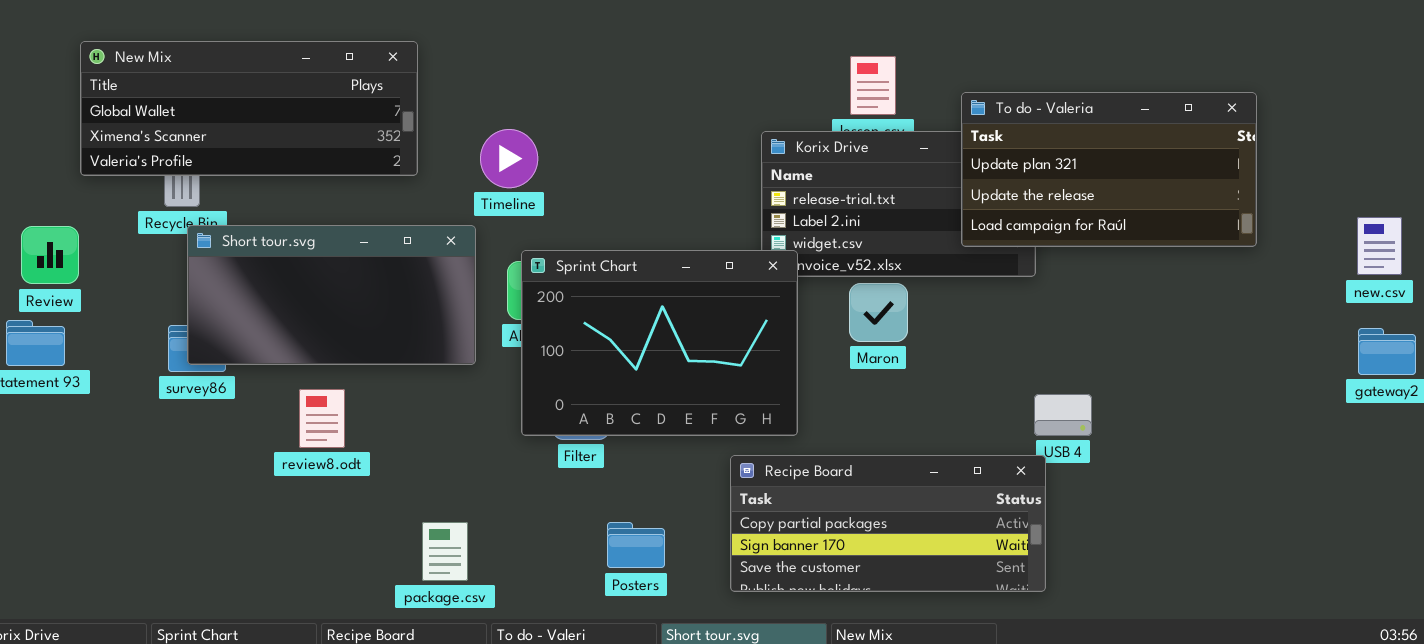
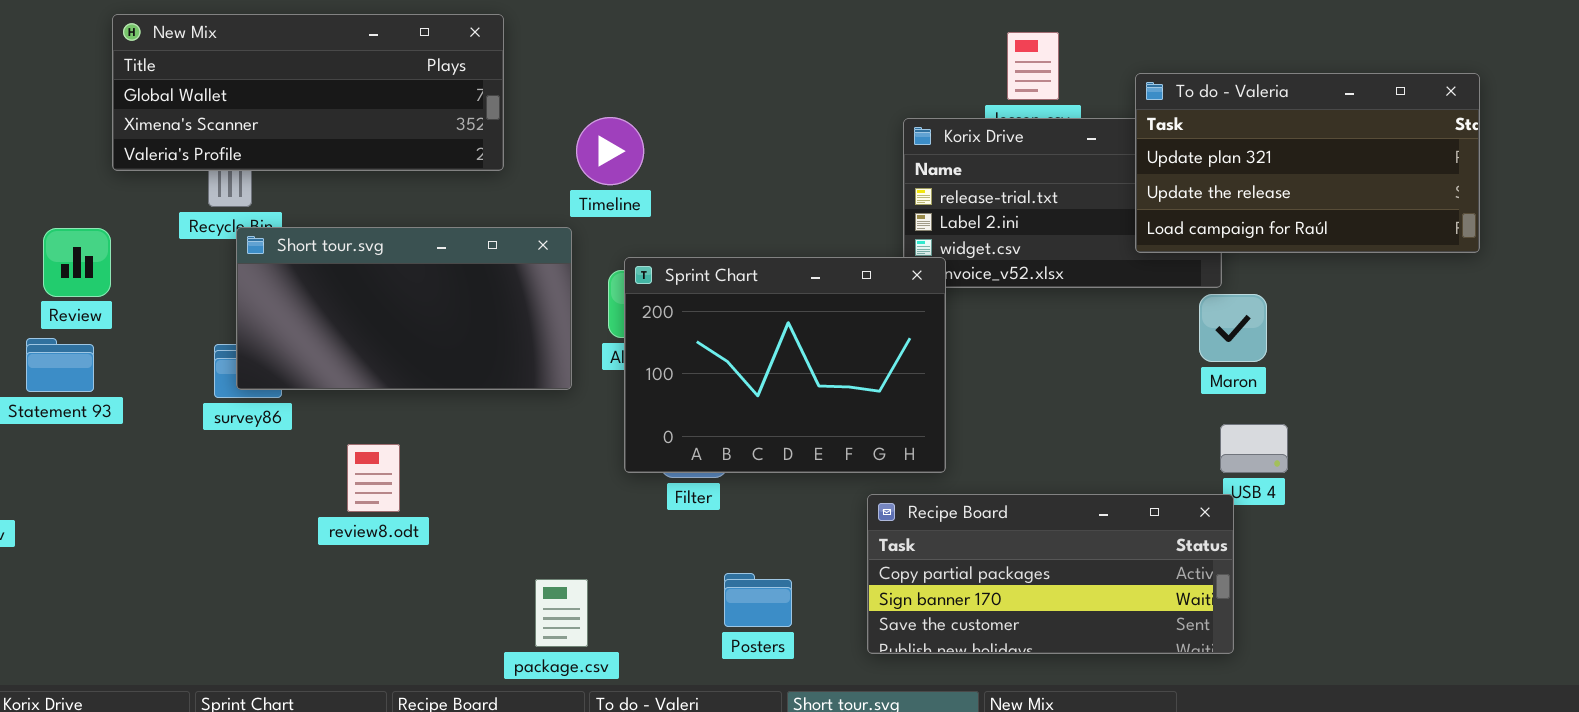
Maron: [849,283,908,342] -> [1199,294,1267,362], moved
review8.odt: [299,389,345,448] -> [347,444,400,512], moved
package.csv: [422,522,468,581] -> [535,579,588,647], moved

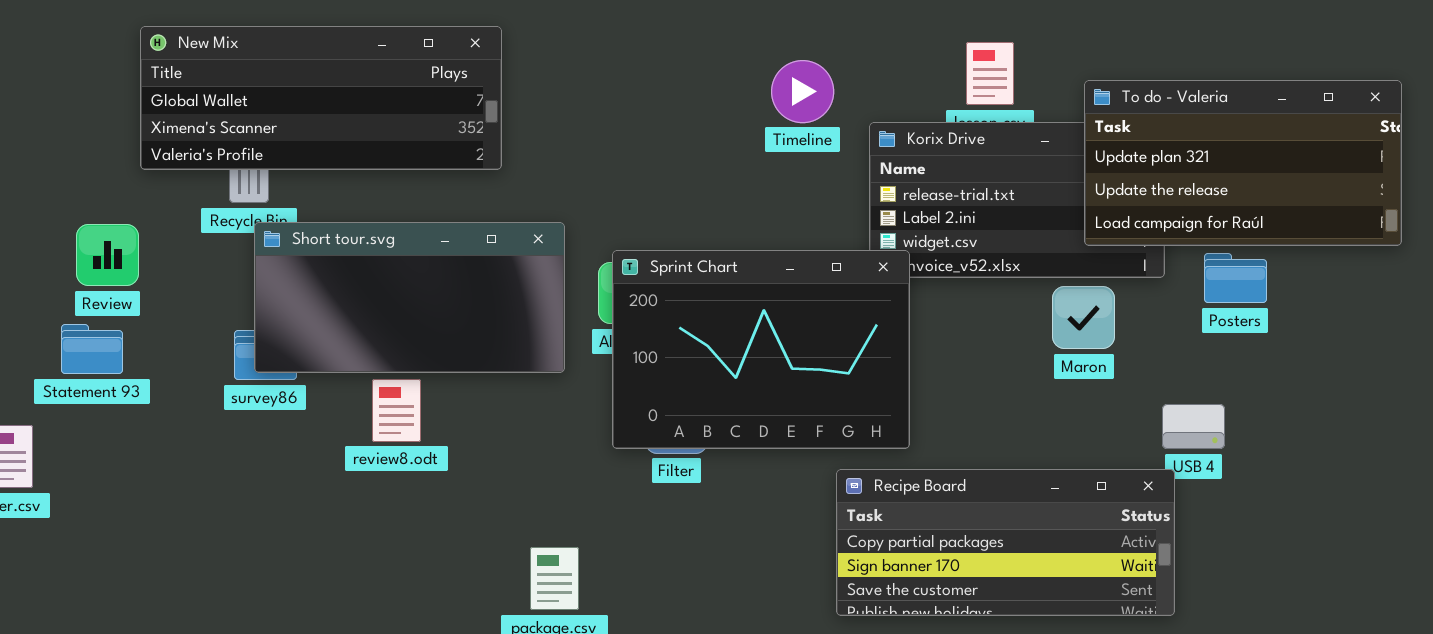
Timeline: [576,117,644,185] -> [771,60,834,123], moved
Maron: [1199,294,1267,362] -> [1052,286,1115,349], moved
review8.odt: [347,444,400,512] -> [372,379,421,442], moved
Posters: [724,573,792,627] -> [1204,253,1267,303], moved

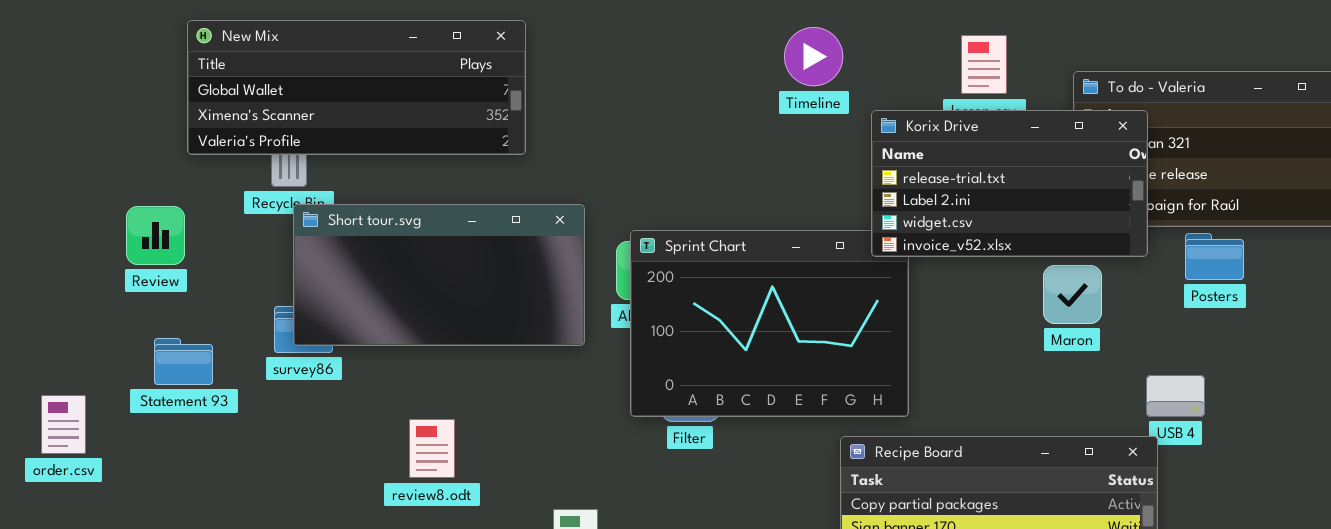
Timeline: [771,60,834,123] -> [784,27,843,86], moved
Korix Drive: [869,122,1165,278] -> [871,110,1148,257], raised
Statement 93: [61,324,123,374] -> [154,338,213,385], moved
review8.odt: [372,379,421,442] -> [409,419,455,478], moved

